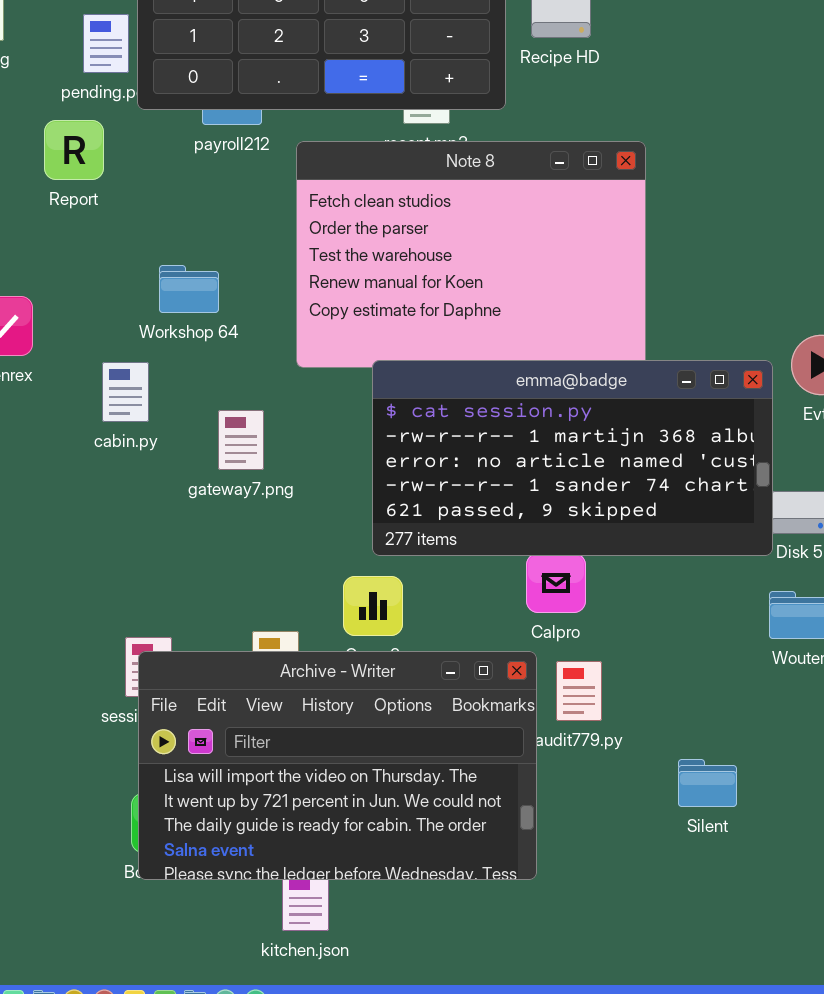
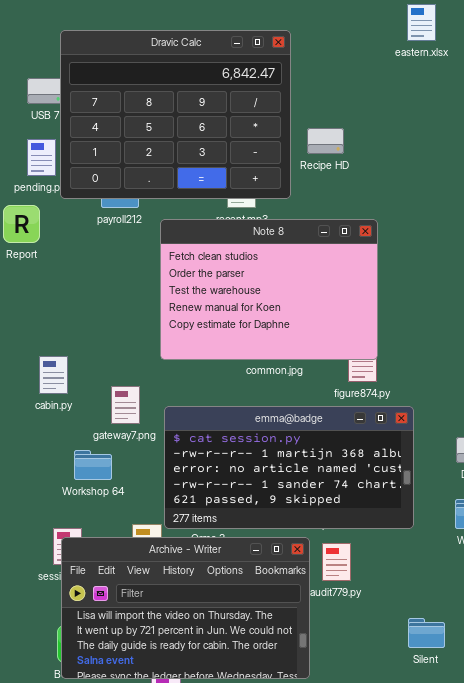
Workshop 64: [159,265,219,313] -> [74,450,112,480], moved
emma@badge: [372,360,773,556] -> [164,406,414,529], moved
Silent: [678,759,737,807] -> [408,618,445,648], moved

